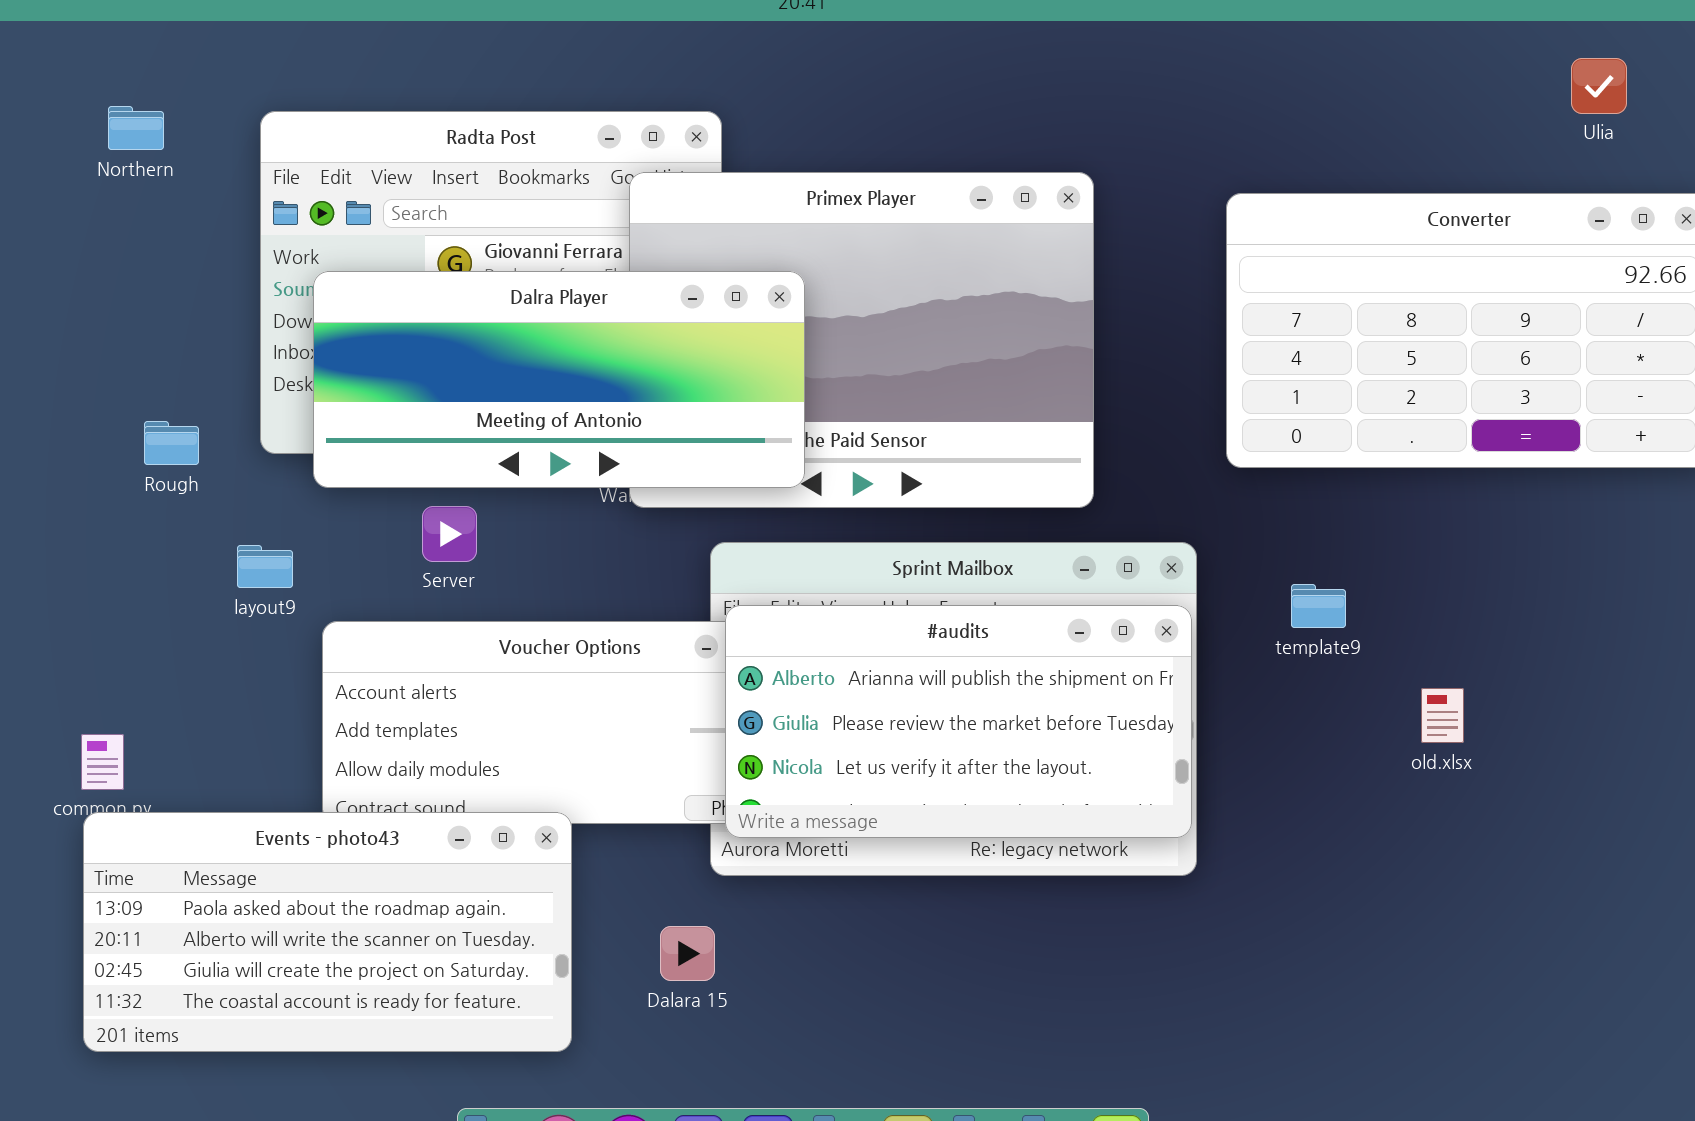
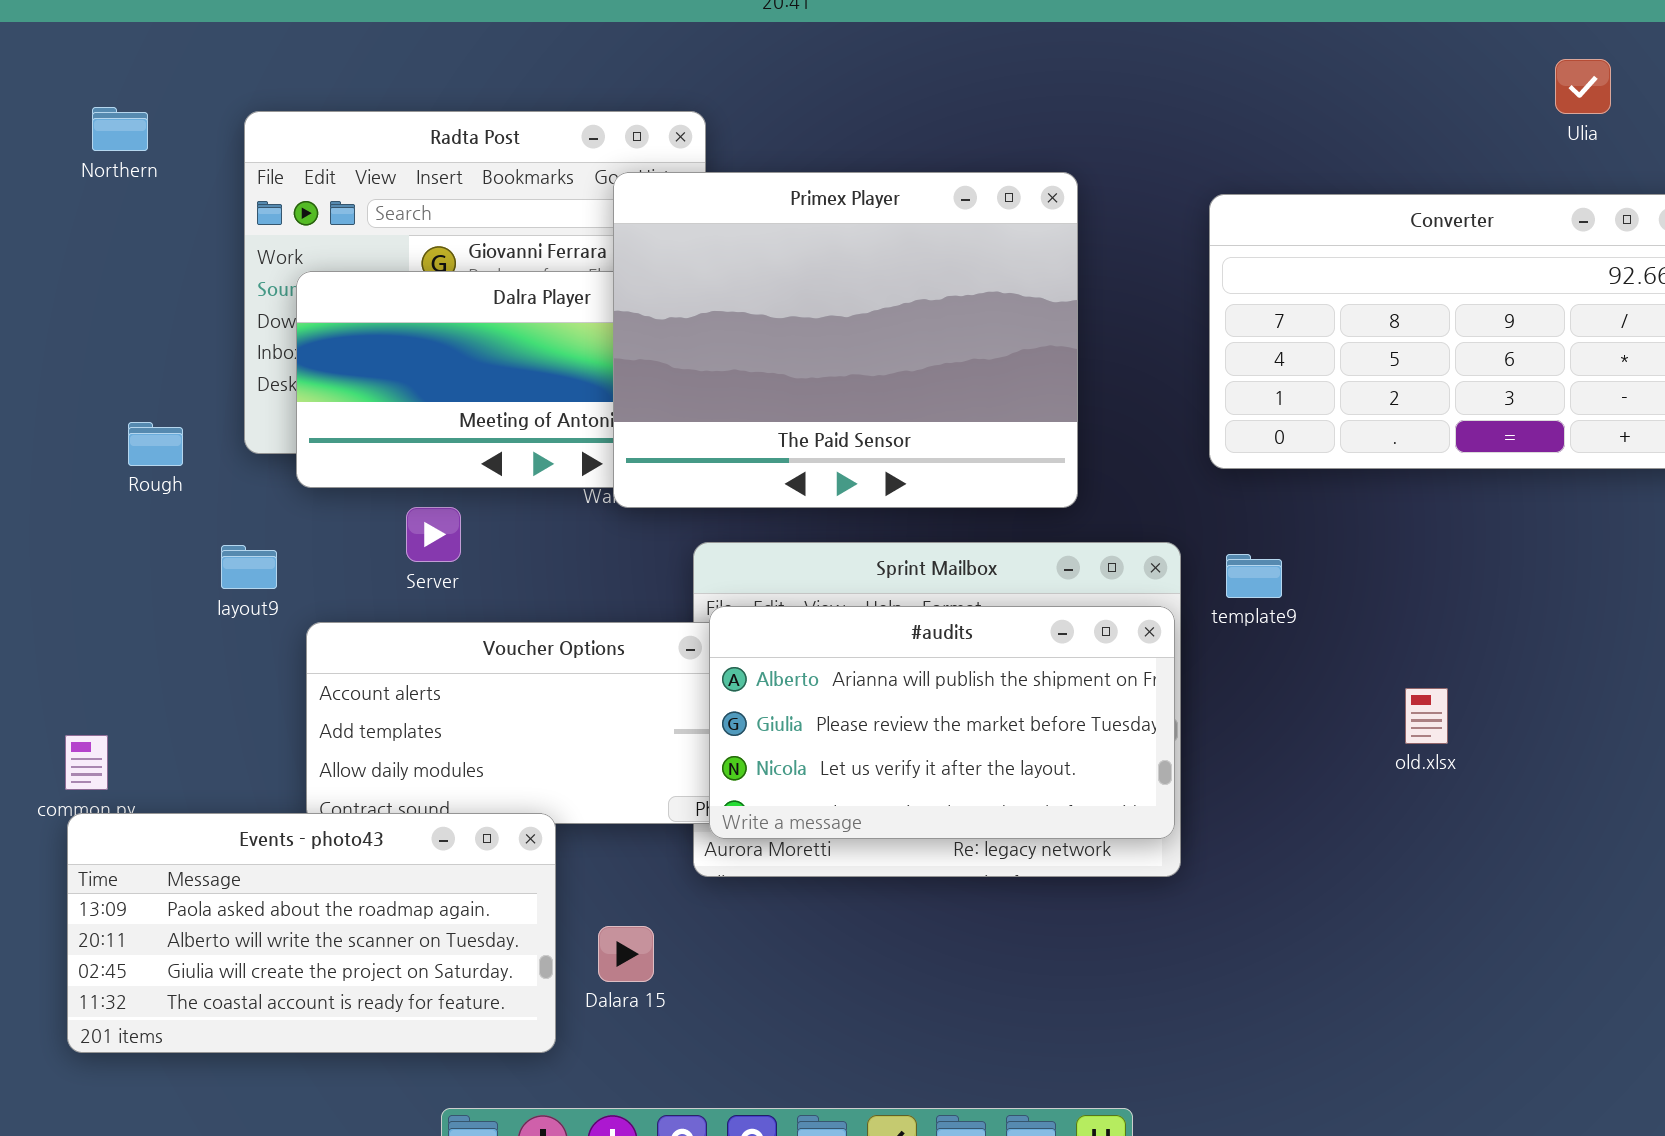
Primex Player: [629,172,1094,508] -> [613,172,1078,508], raised
template9: [1291,584,1346,628] -> [1226,554,1282,598], moved
Dalara 15: [660,926,715,981] -> [598,926,654,982], moved

